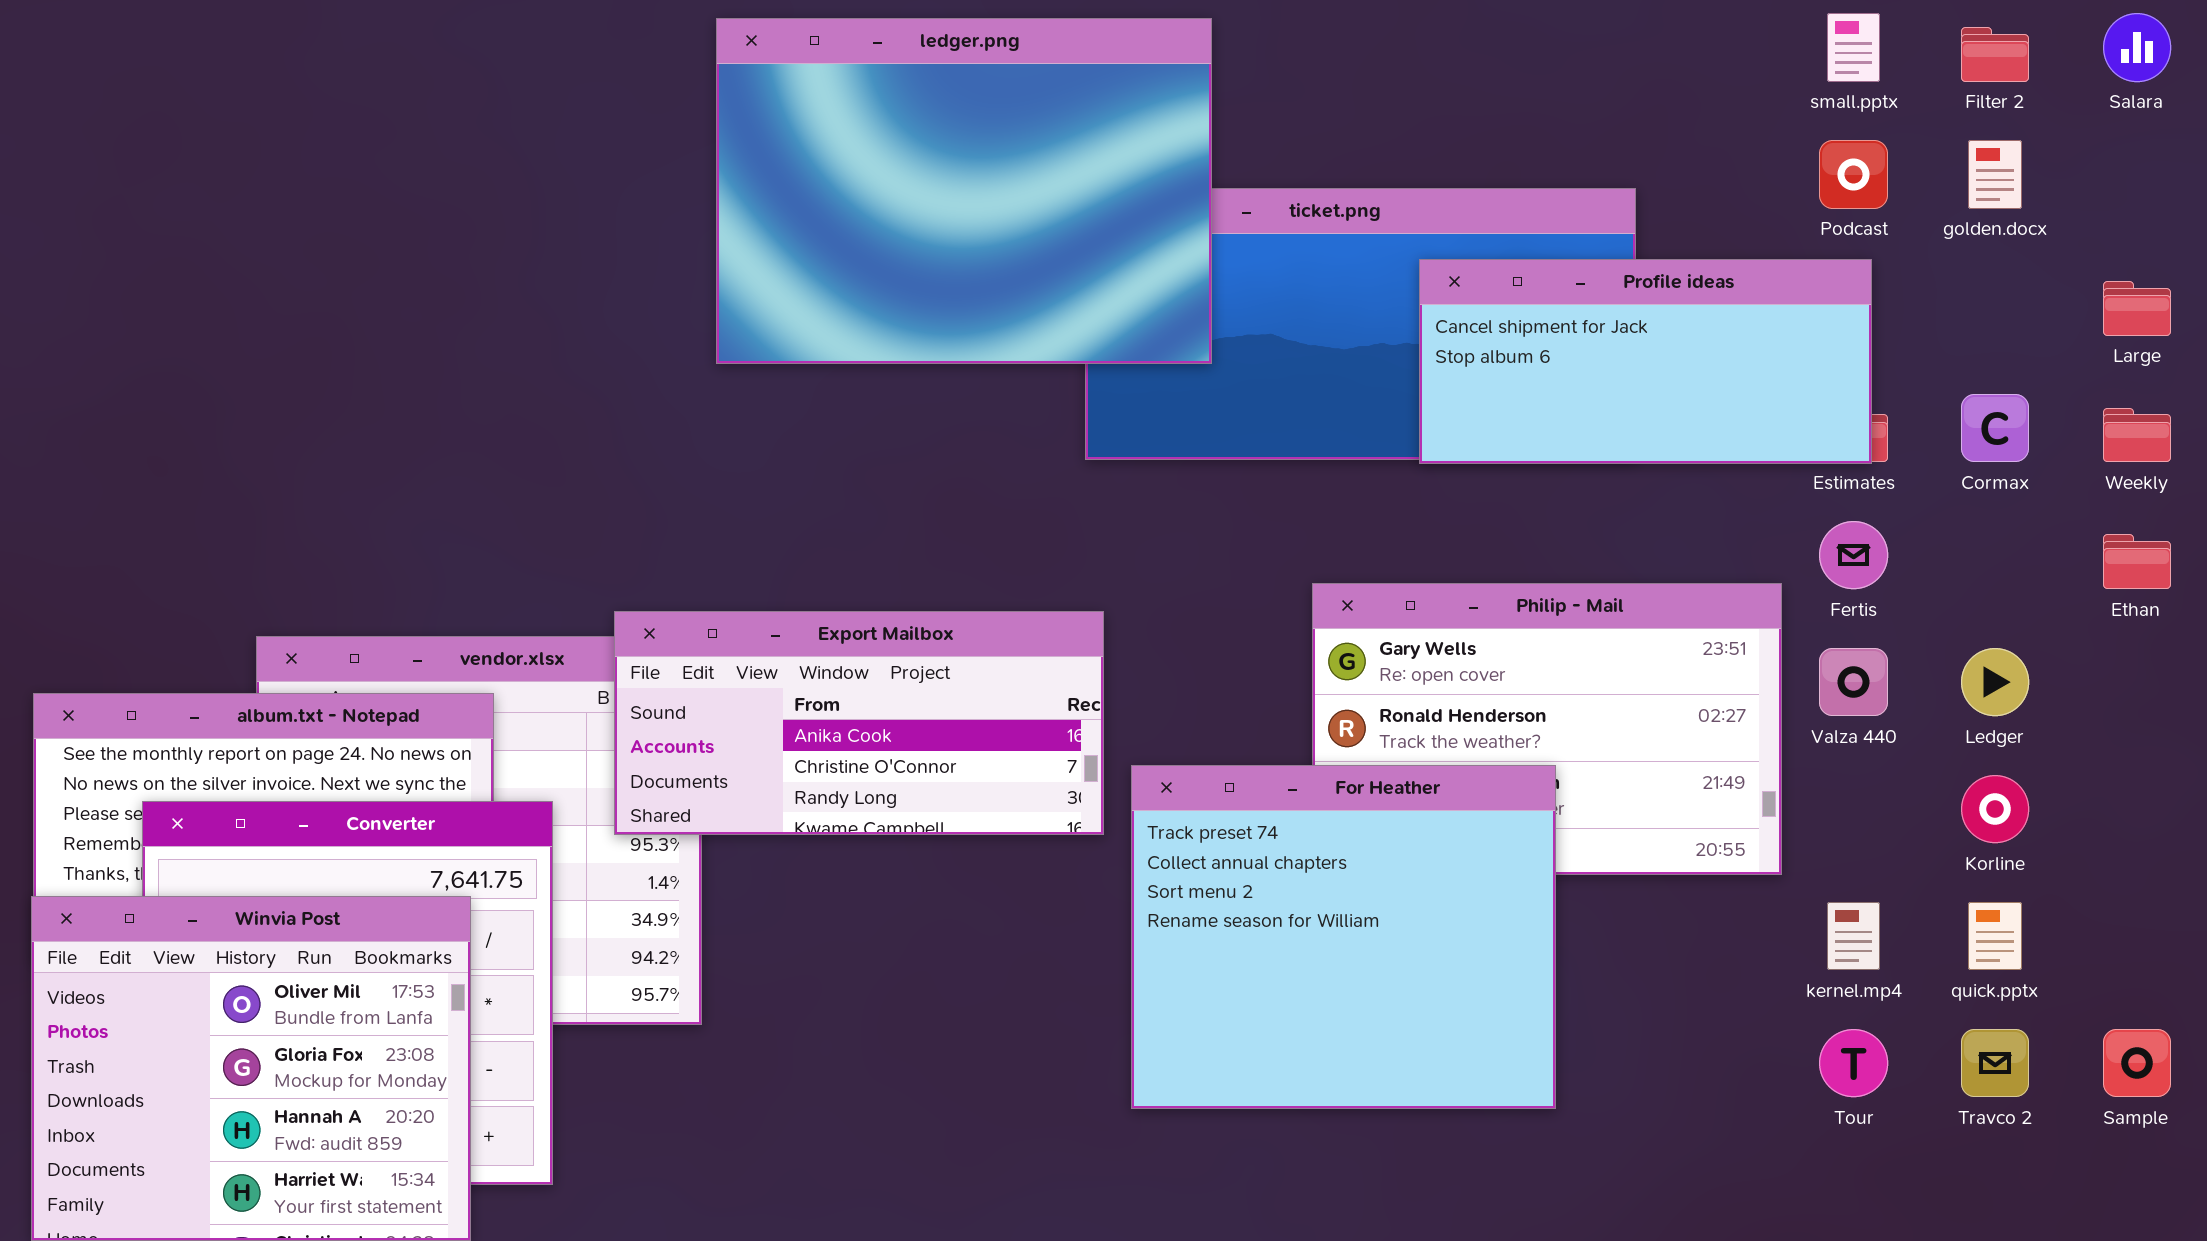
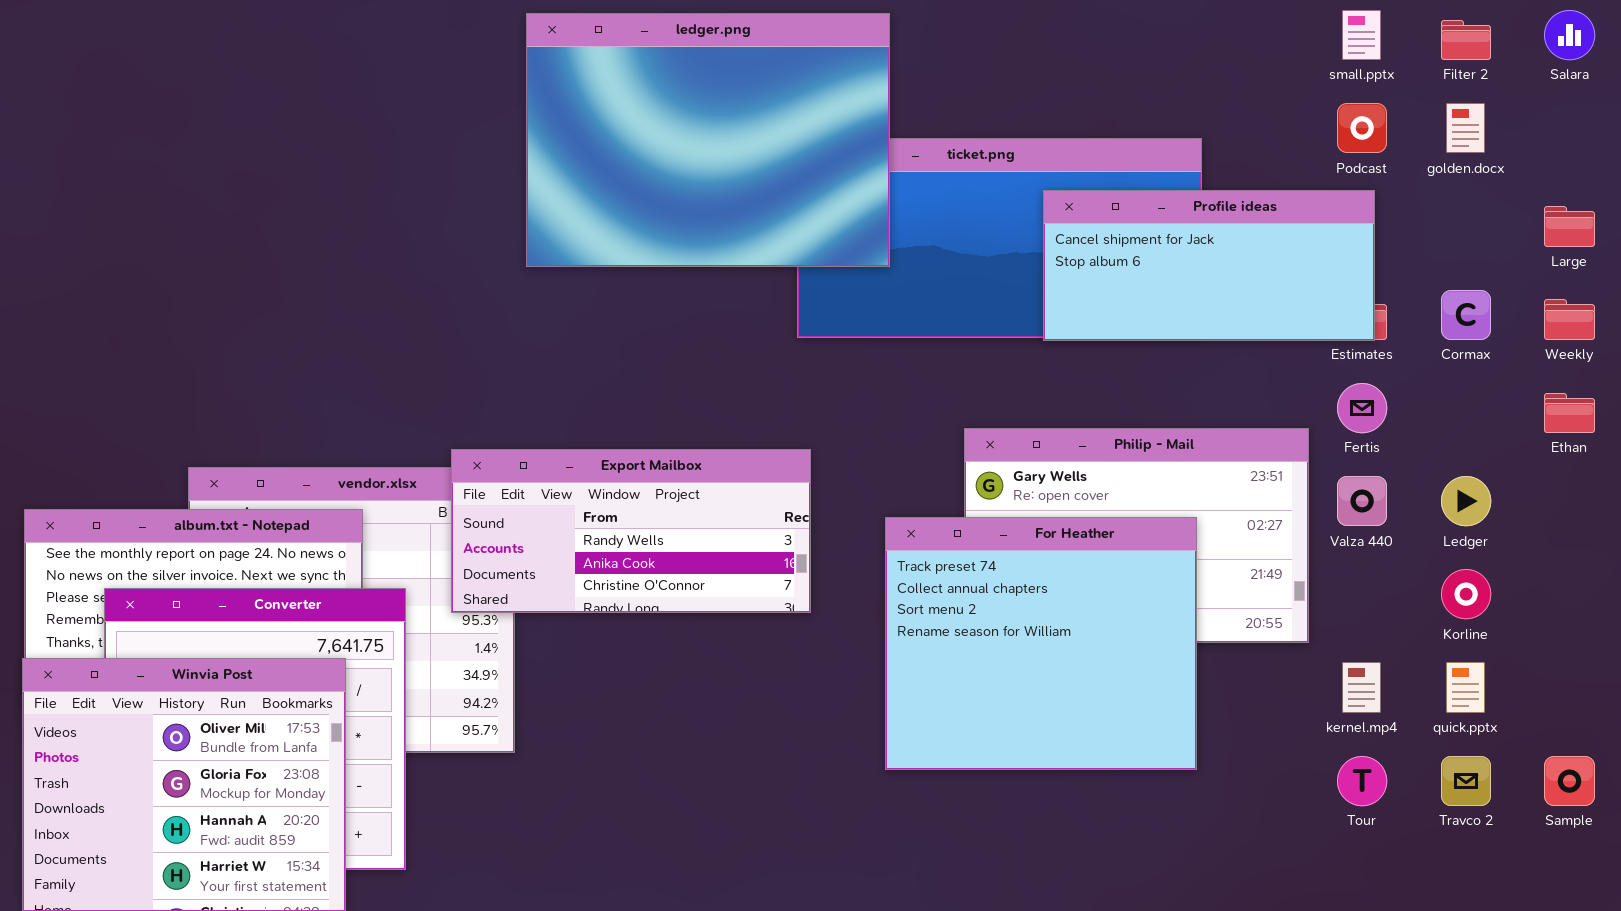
Export Mailbox: [614,611,1104,835] -> [451,449,811,613], scrolled up 1 row
For Heather: [1131,765,1556,1109] -> [885,517,1197,770], moved

